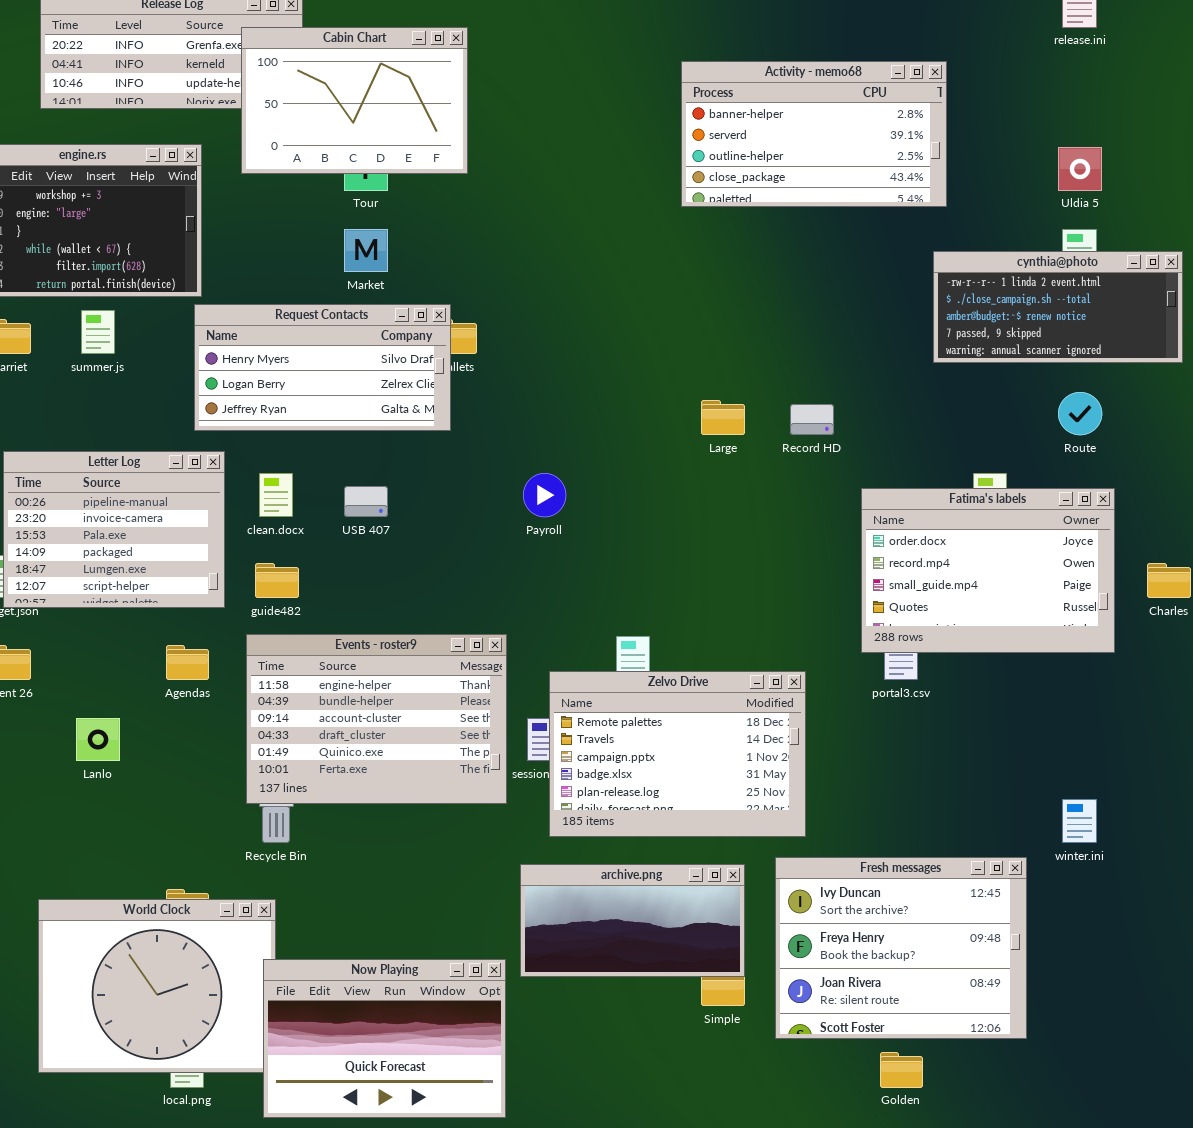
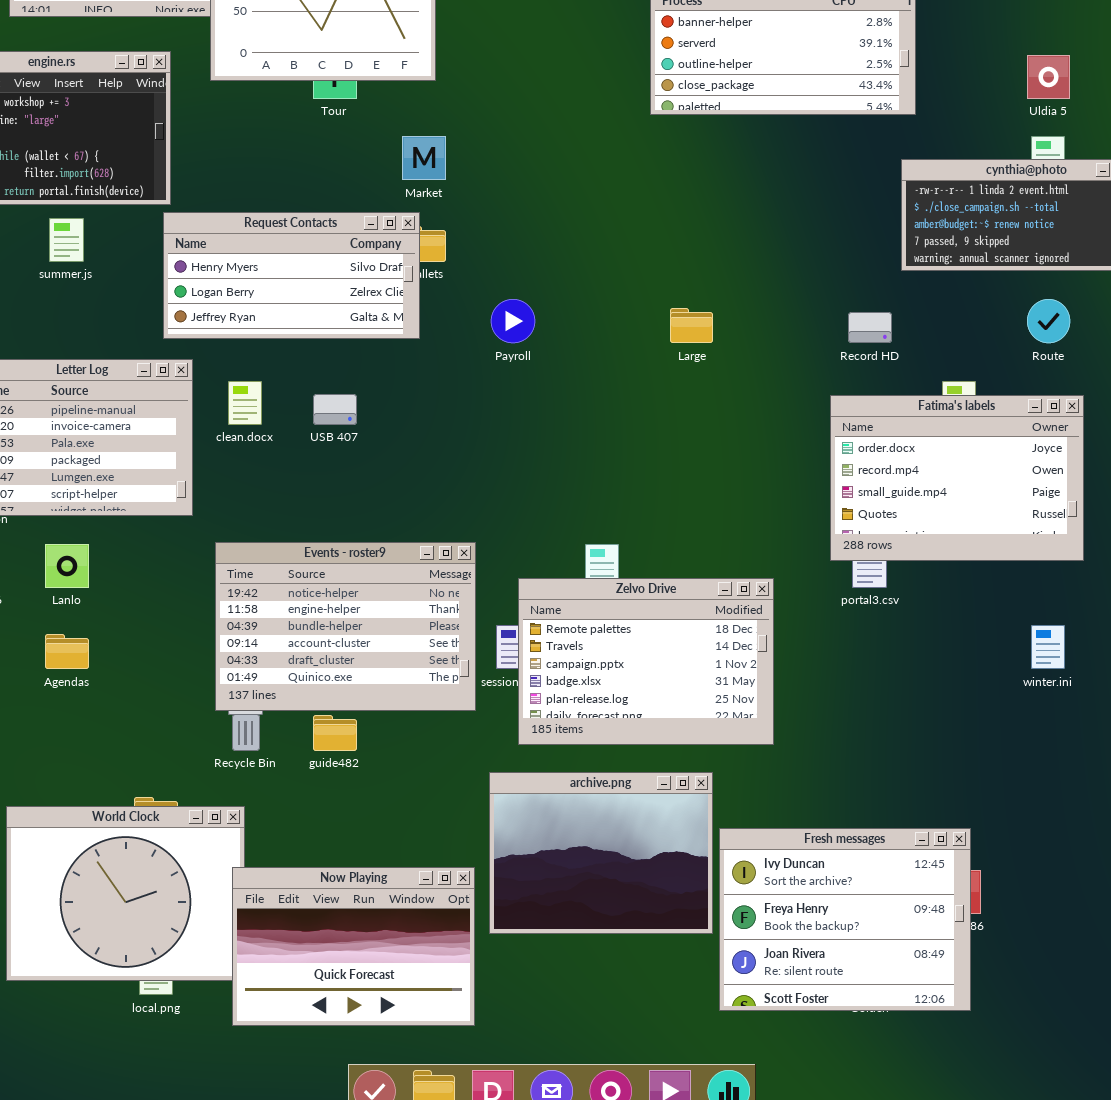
Market: [344,229,388,272] -> [402,136,446,180], moved
Record HD: [790,404,834,435] -> [848,312,892,343], moved
Payroll: [523,473,566,517] -> [491,299,535,343], moved
guide482: [255,563,299,598] -> [313,715,357,751], moved
Events - roster9: [246,634,507,804] -> [215,542,476,711], scrolled up 1 row
Agendas: [166,645,209,680] -> [45,634,89,669], moved
Lanlo: [76,718,120,761] -> [45,544,89,588], moved
winter.ini: [1062,799,1097,843] -> [1031,625,1065,669], moved
Fresh messages: [775,857,1027,1039] -> [719,828,971,1011], moved
archive.png: [520,864,745,977] -> [489,772,713,934], resized

